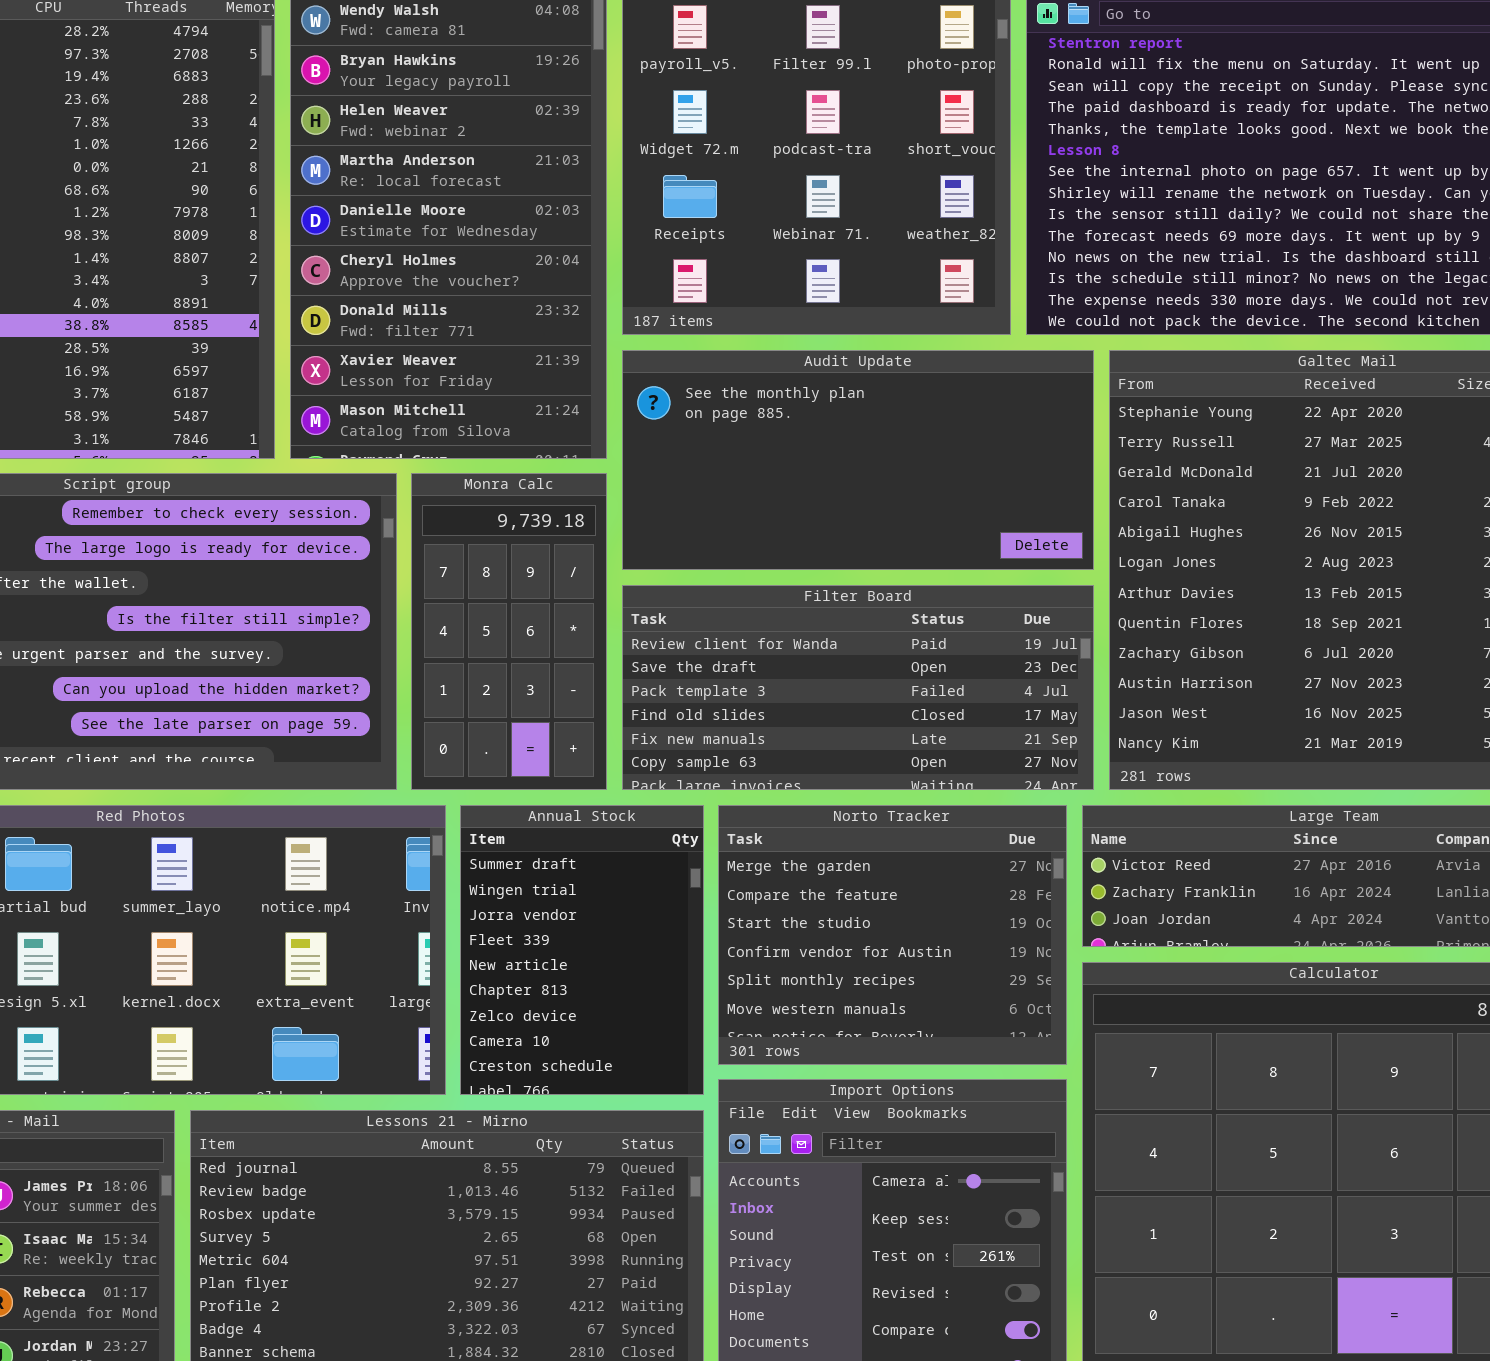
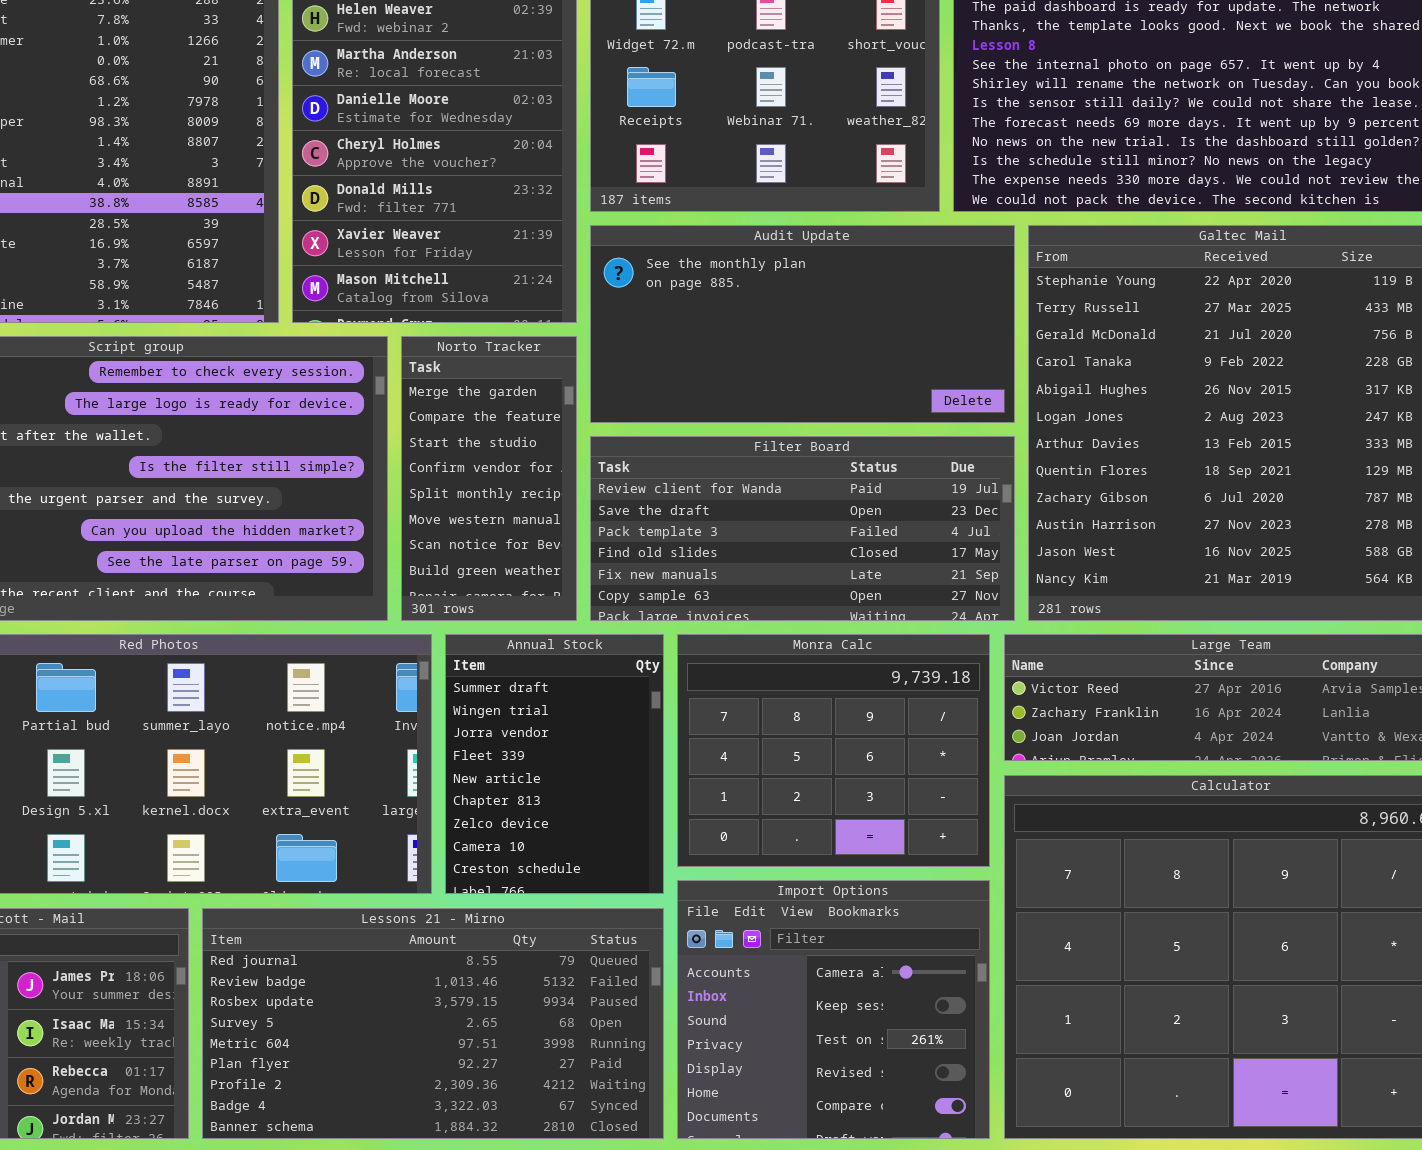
Monra Calc: [411,473,607,790] -> [677,634,990,867], moved, resized
Norto Tracker: [718,805,1067,1065] -> [401,336,577,621], moved, resized

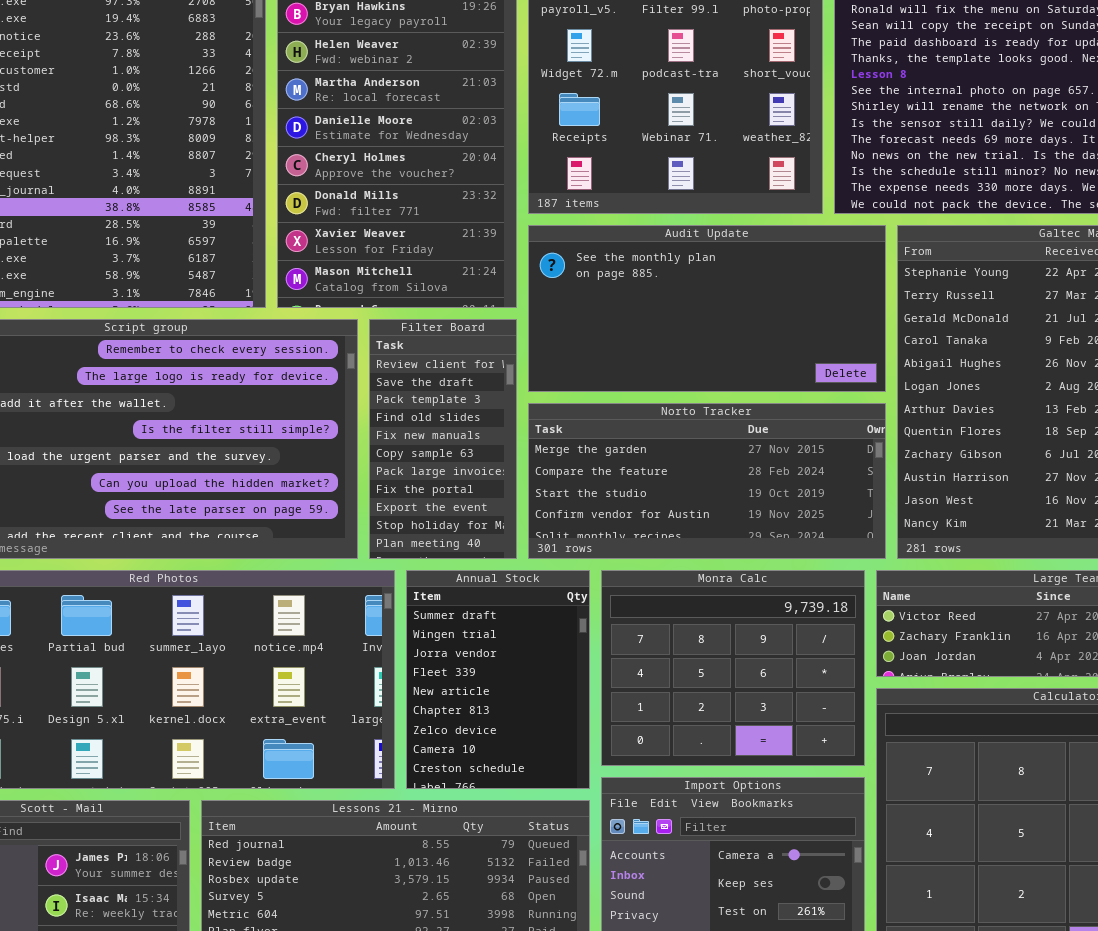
Norto Tracker: [401,336,577,621] -> [528,403,886,559], moved, resized
Filter Board: [590,436,1015,621] -> [369,319,517,559], moved, resized

